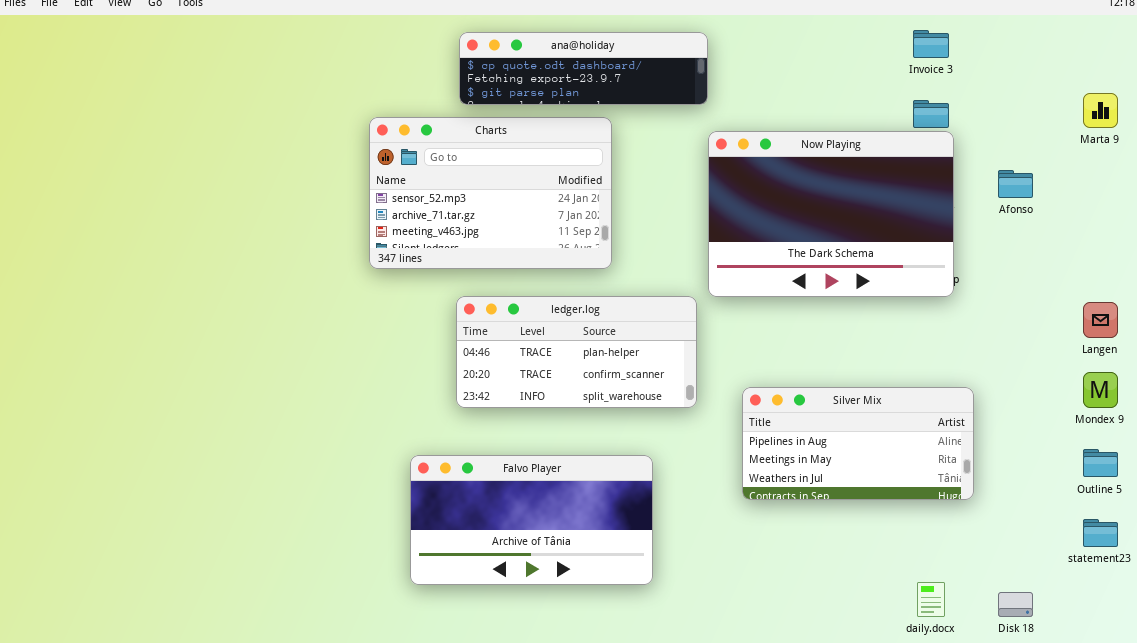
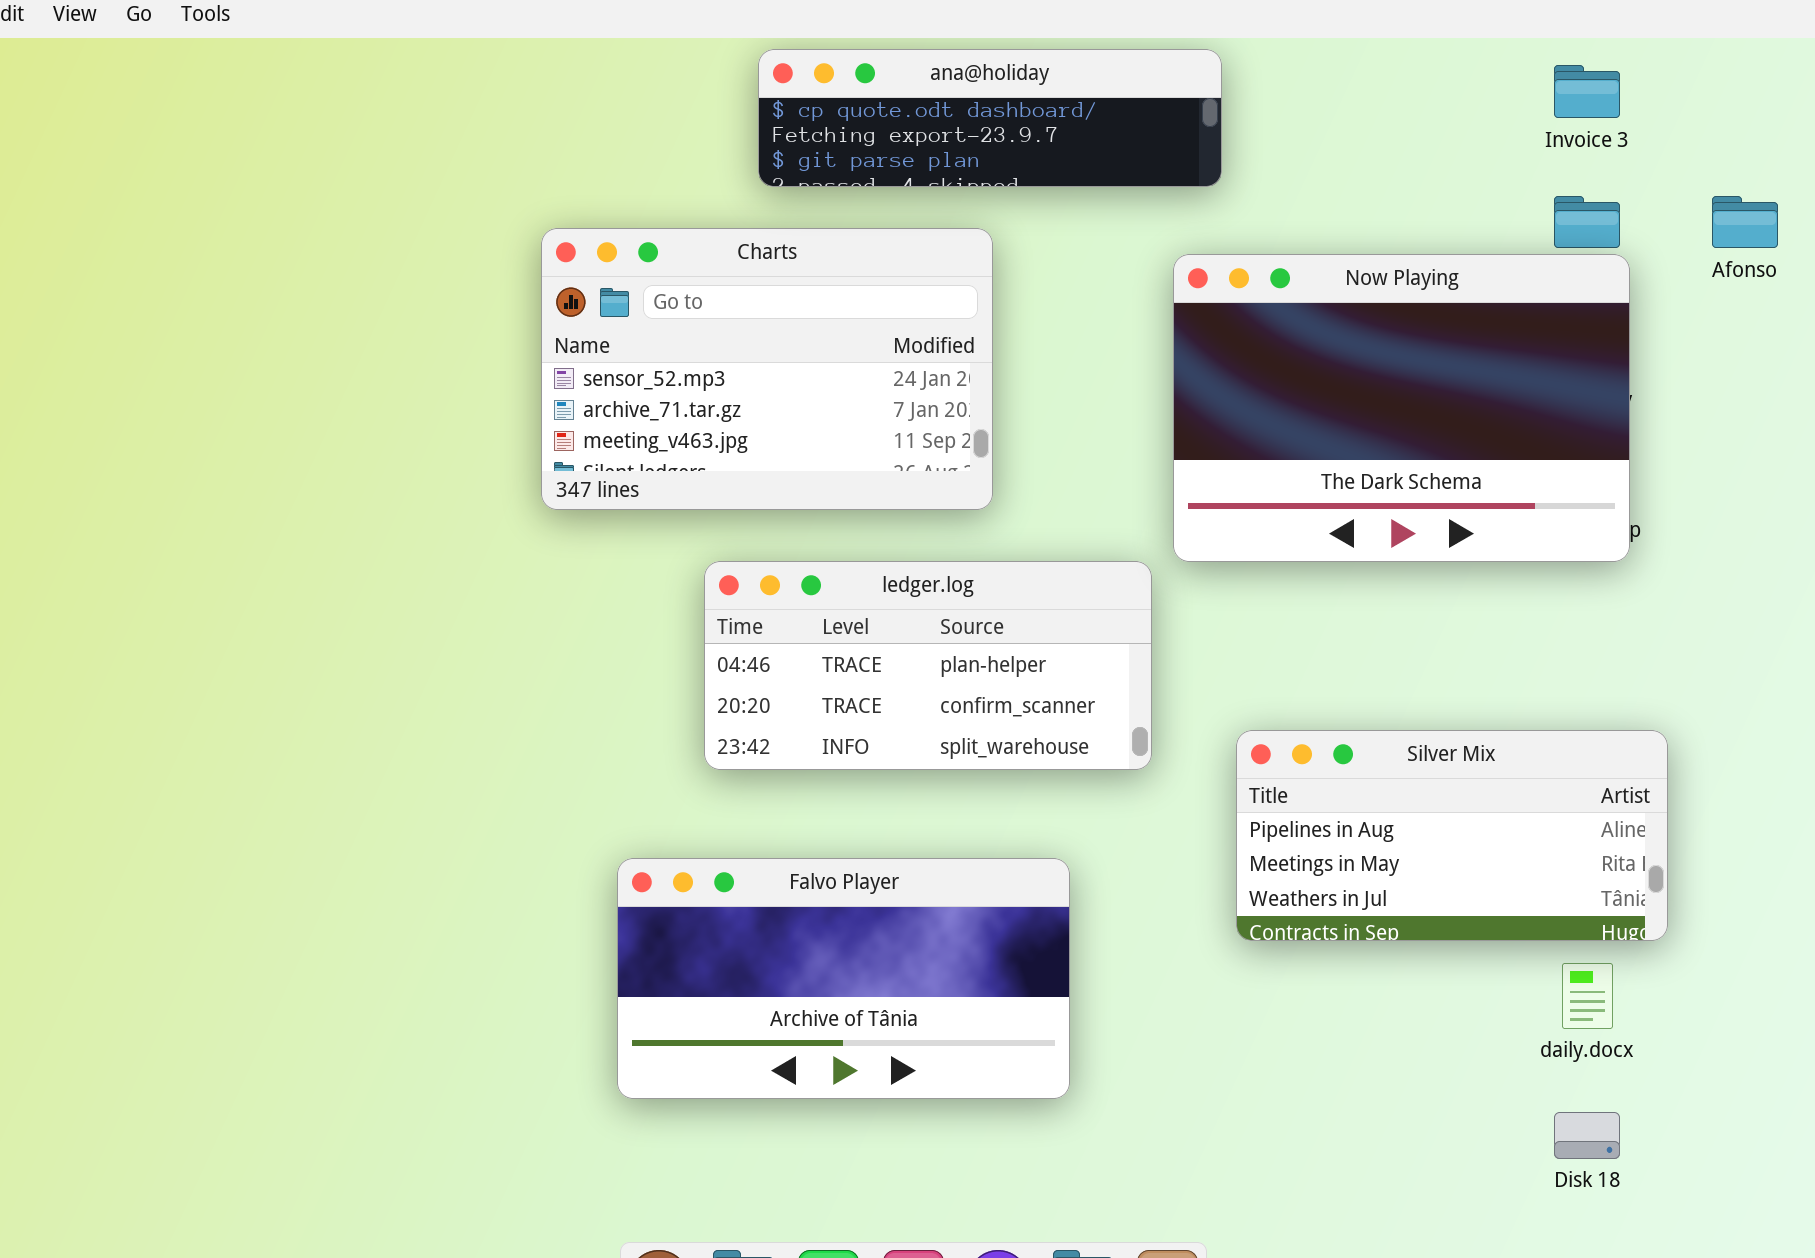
ana@holiday: [459,32,708,105] -> [758,49,1222,187], moved
Afonso: [998,170,1033,198] -> [1712,196,1778,248], moved
daily.docx: [917,582,945,617] -> [1562,963,1613,1029], moved
Disk 18: [998,592,1033,617] -> [1554,1112,1620,1159], moved

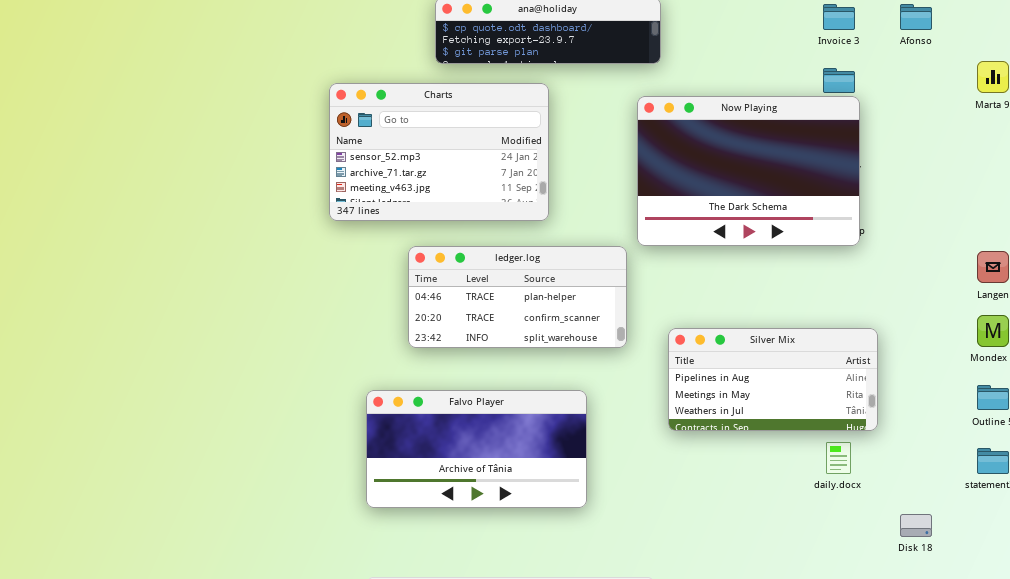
Afonso: [1712,196,1778,248] -> [900,4,932,30], moved
Disk 18: [1554,1112,1620,1159] -> [900,514,932,537], moved

